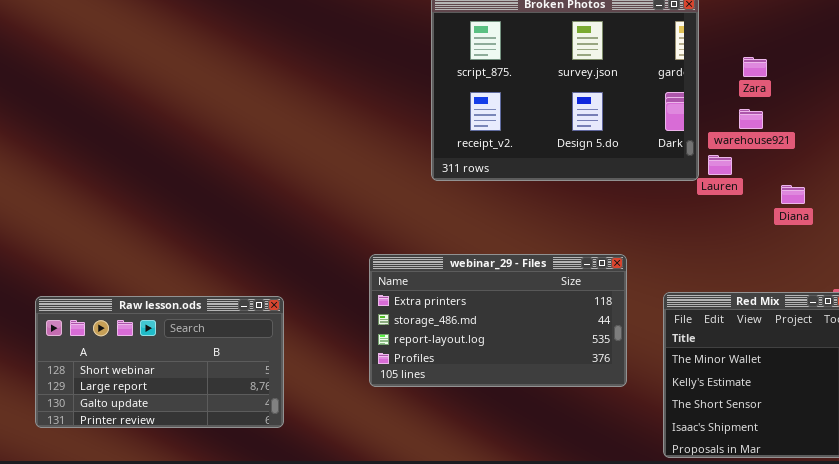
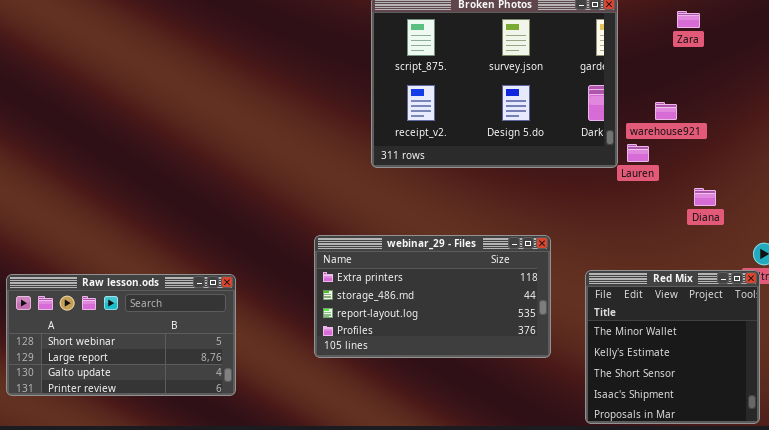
Zara: [743,57,767,77] -> [677,11,700,28], moved
Diana: [781,185,805,204] -> [694,188,716,206], moved

